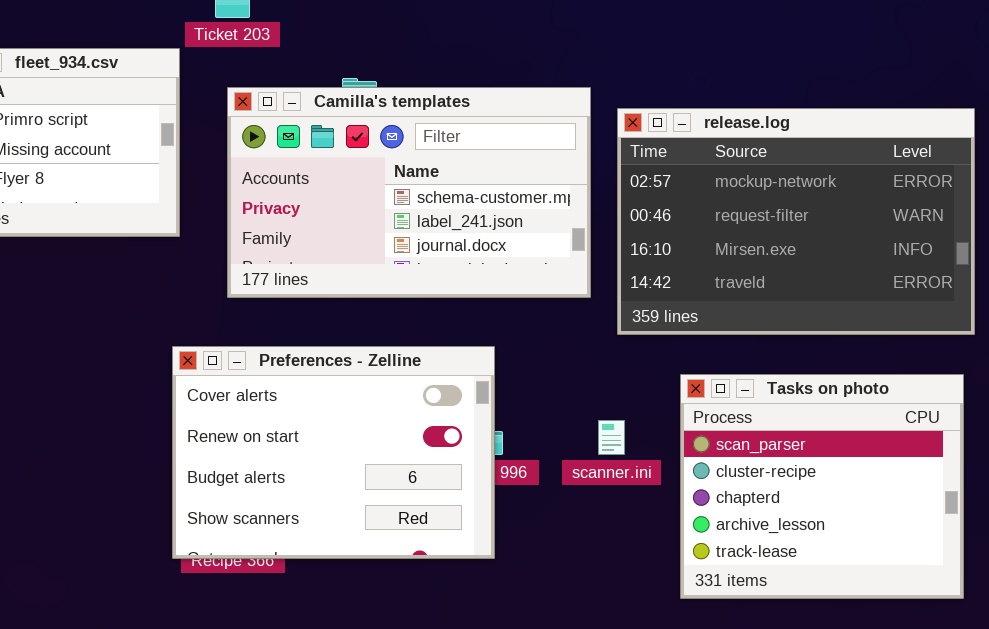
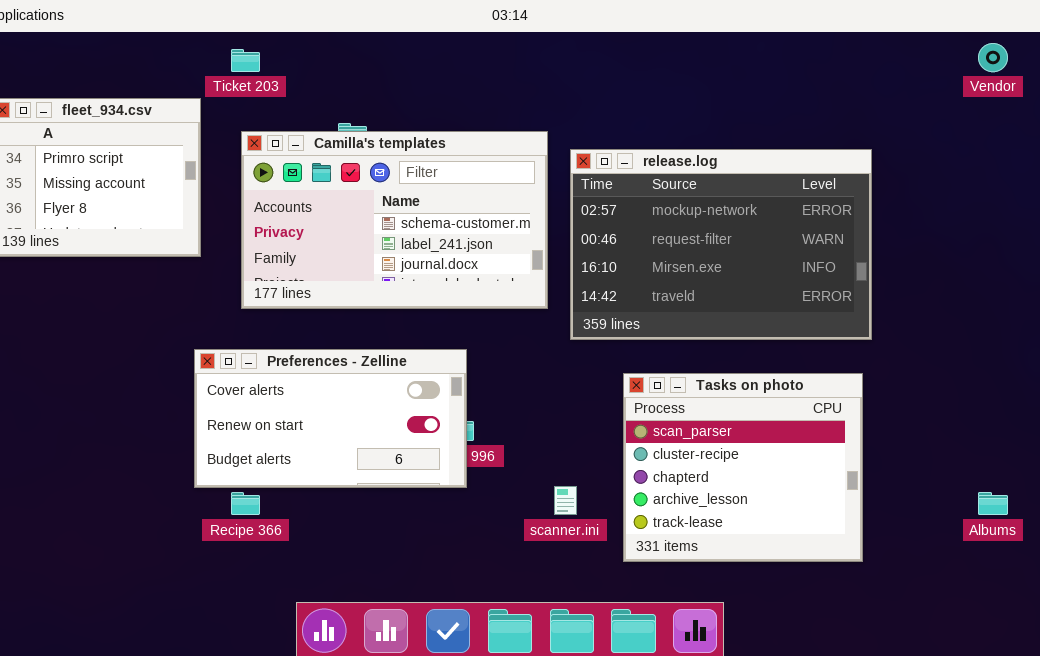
Preferences - Zelline: [172,346,495,559] -> [194,349,467,488], resized
scanner.ini: [598,420,625,455] -> [554,486,577,515], moved

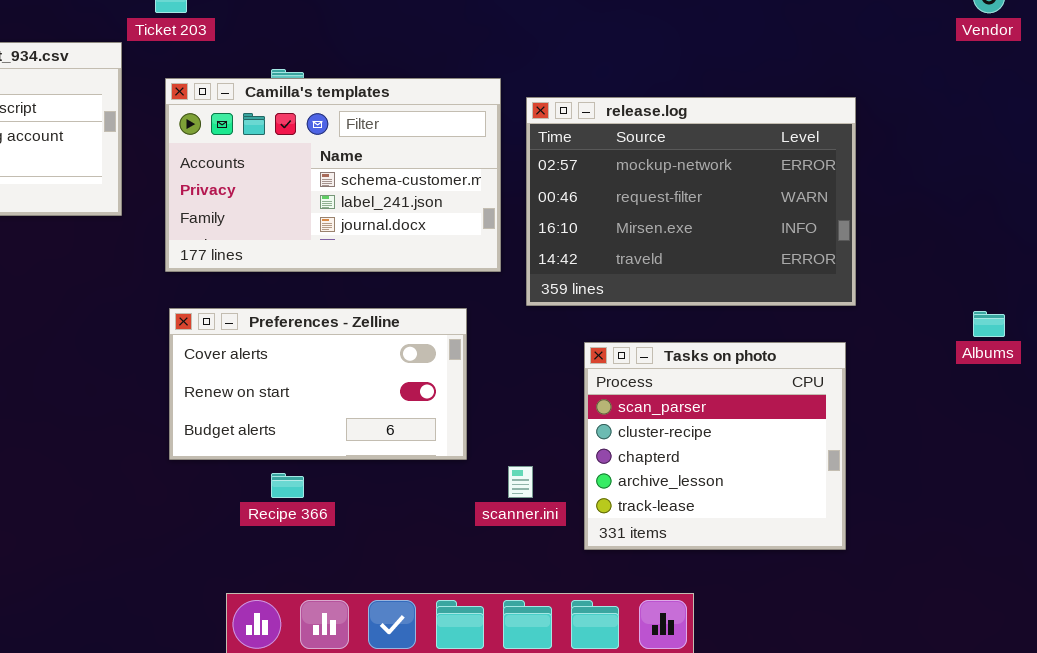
Preferences - Zelline: [194,349,467,488] -> [169,308,467,460], moved
Recipe 366: [231,492,260,515] -> [271,473,304,498], moved
Albums: [978,492,1008,515] -> [973,311,1005,337], moved

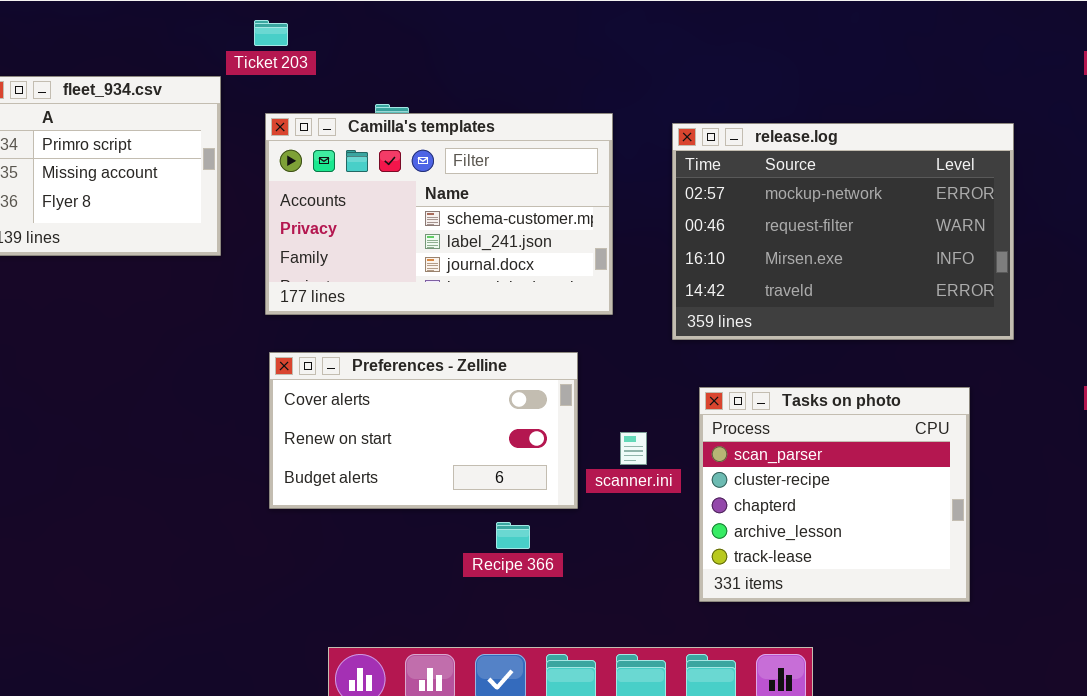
release.log: [526,97,856,306] -> [672,123,1014,340], moved
scanner.ini: [508,466,533,498] -> [620,432,647,465], moved
Recipe 366: [271,473,304,498] -> [496,522,530,549], moved

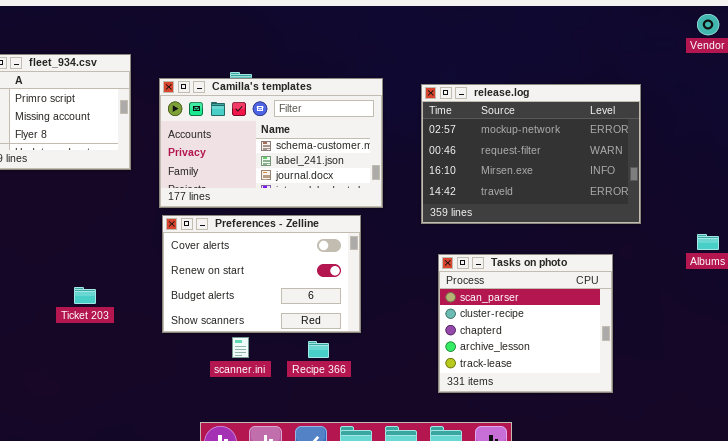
Ticket 203: [254,20,288,46] -> [74,287,96,304], moved
Preferences - Zelline: [269,352,578,509] -> [162,215,361,333], resized
scanner.ini: [620,432,647,465] -> [232,337,249,358], moved

